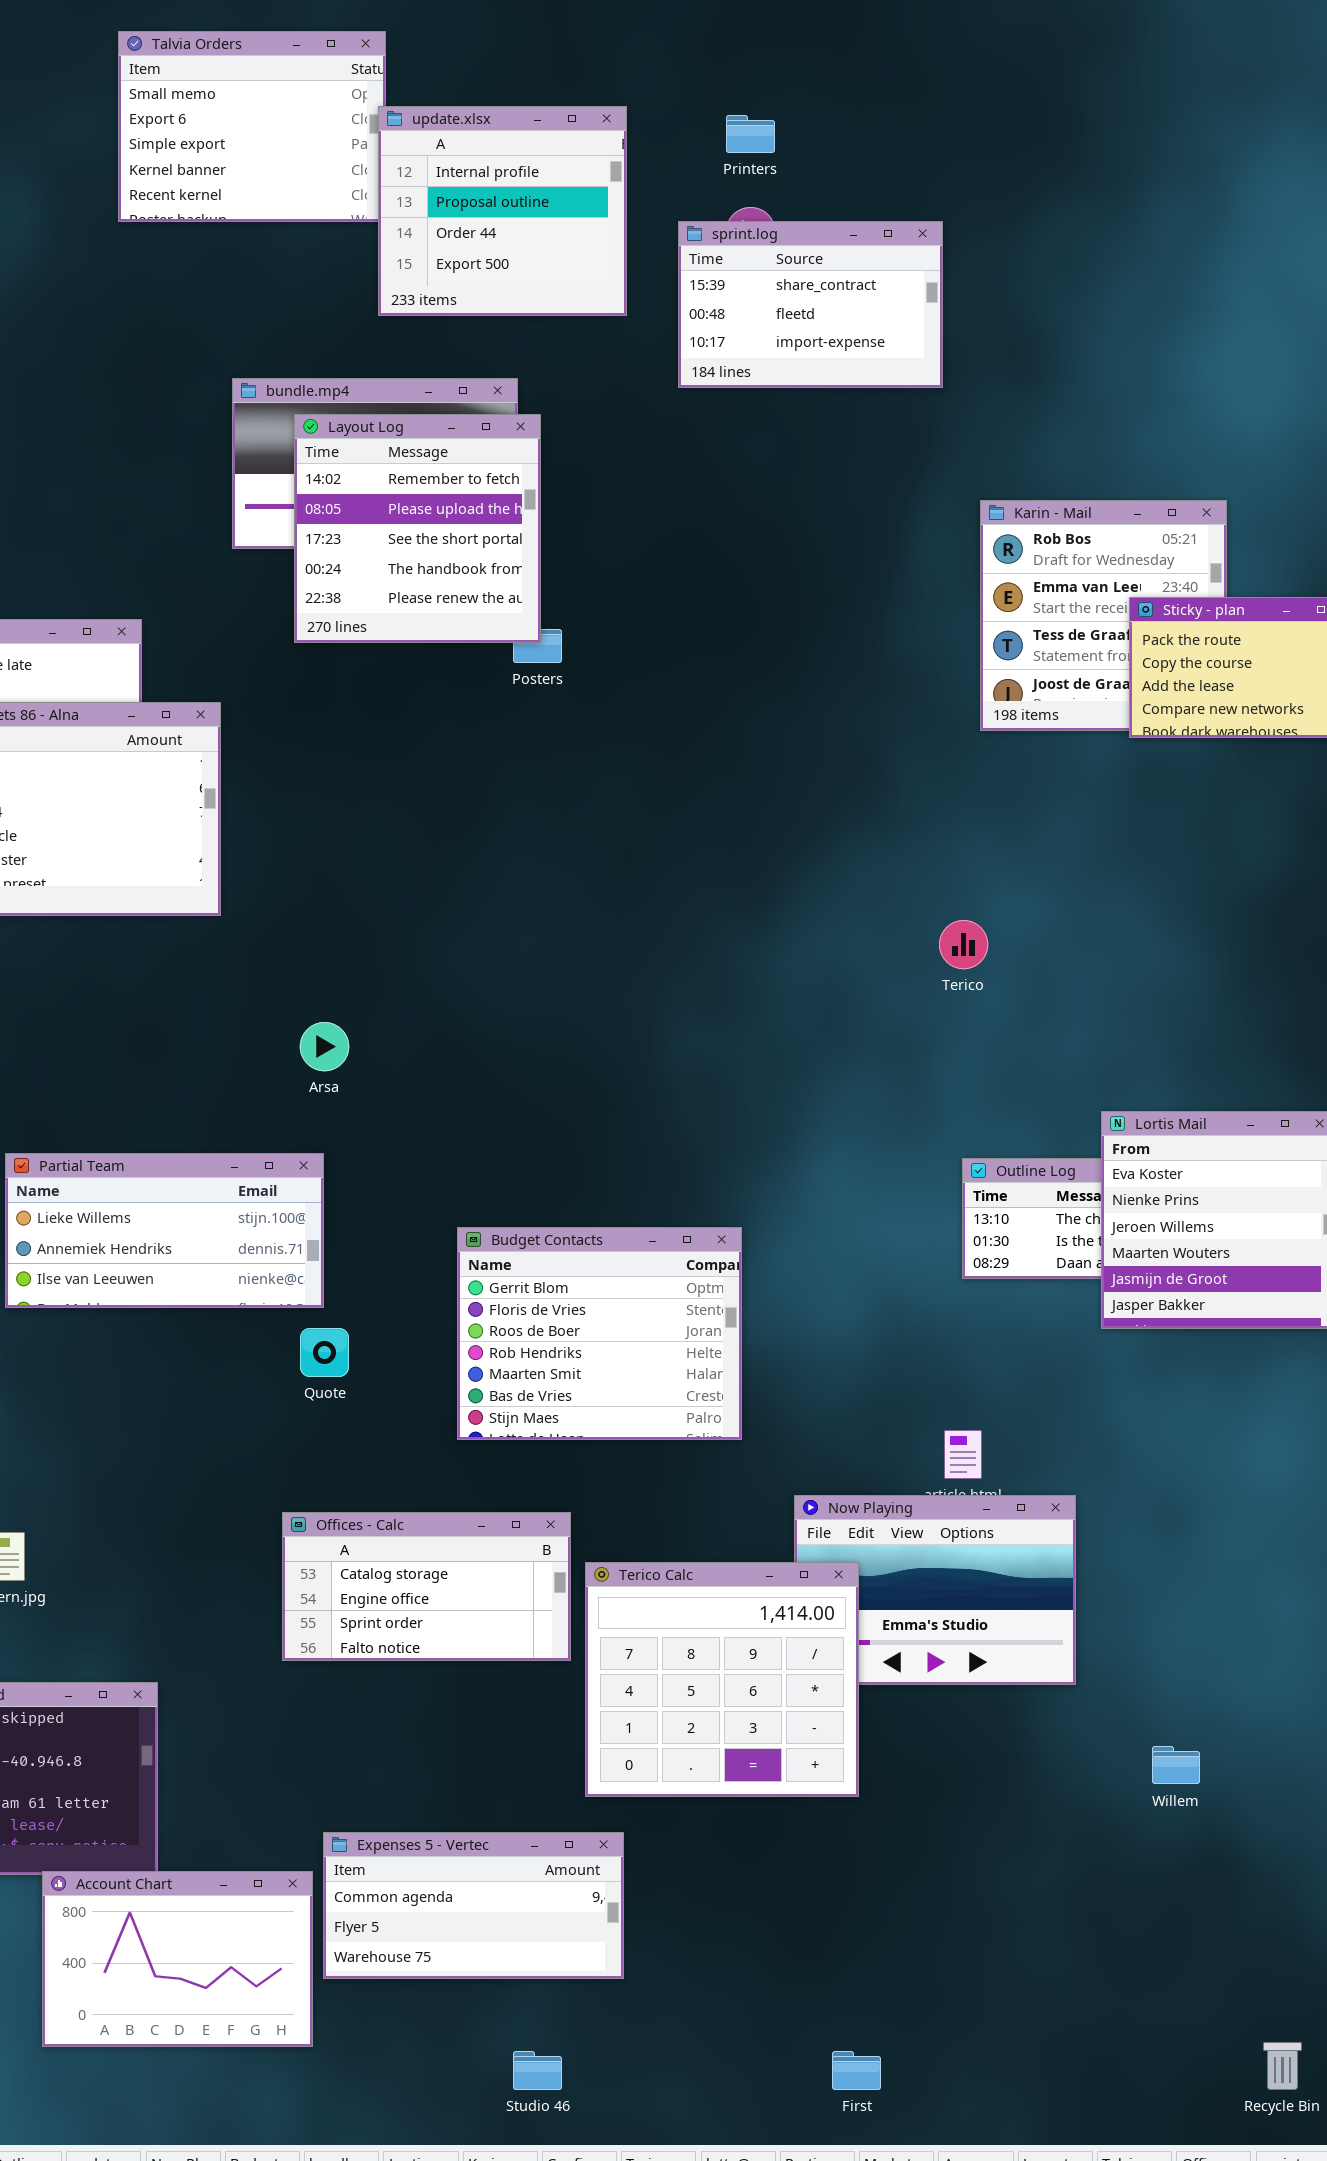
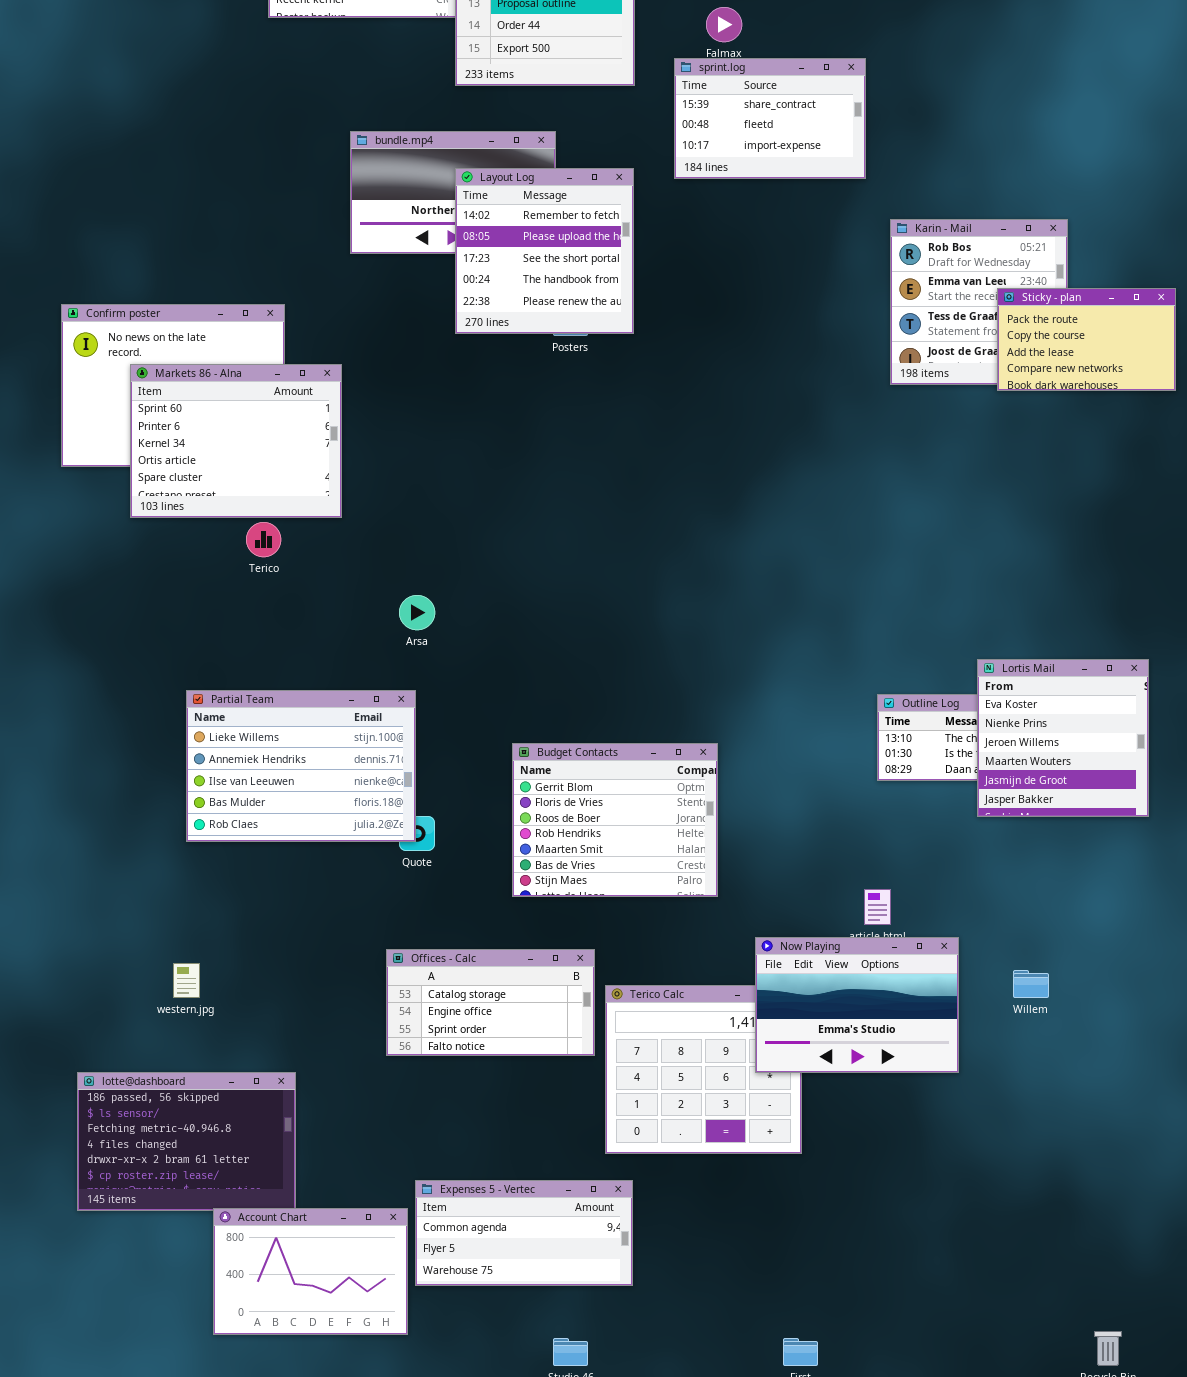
sprint.log: [678,221,943,388] -> [674,58,866,179], moved
Layout Log: [294,414,541,643] -> [455,168,634,334], moved
Terico: [939,920,988,969] -> [246,522,281,557], moved
Partial Team: [5,1153,324,1308] -> [186,690,416,842], resized
Now Playing: [794,1495,1076,1685] -> [755,937,959,1073], raised
Willem: [1152,1746,1200,1784] -> [1013,970,1049,998], moved

